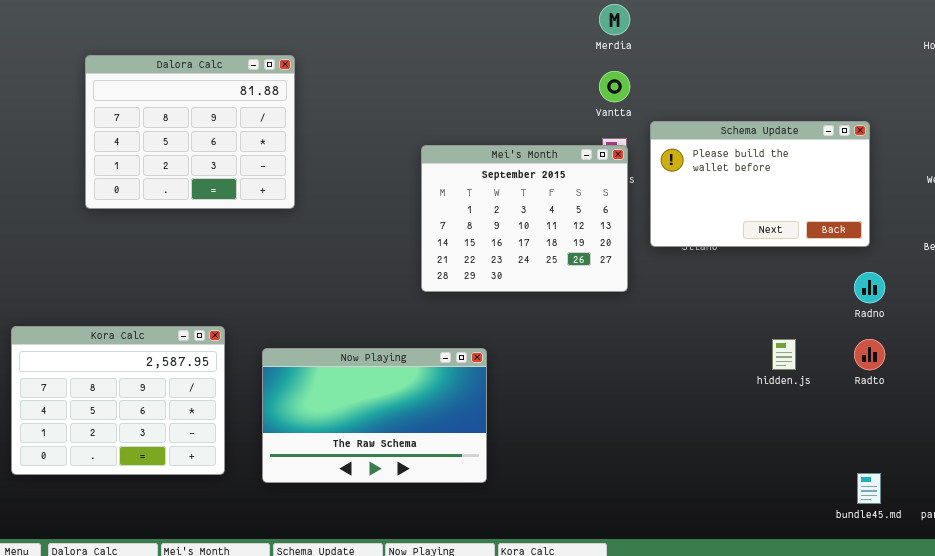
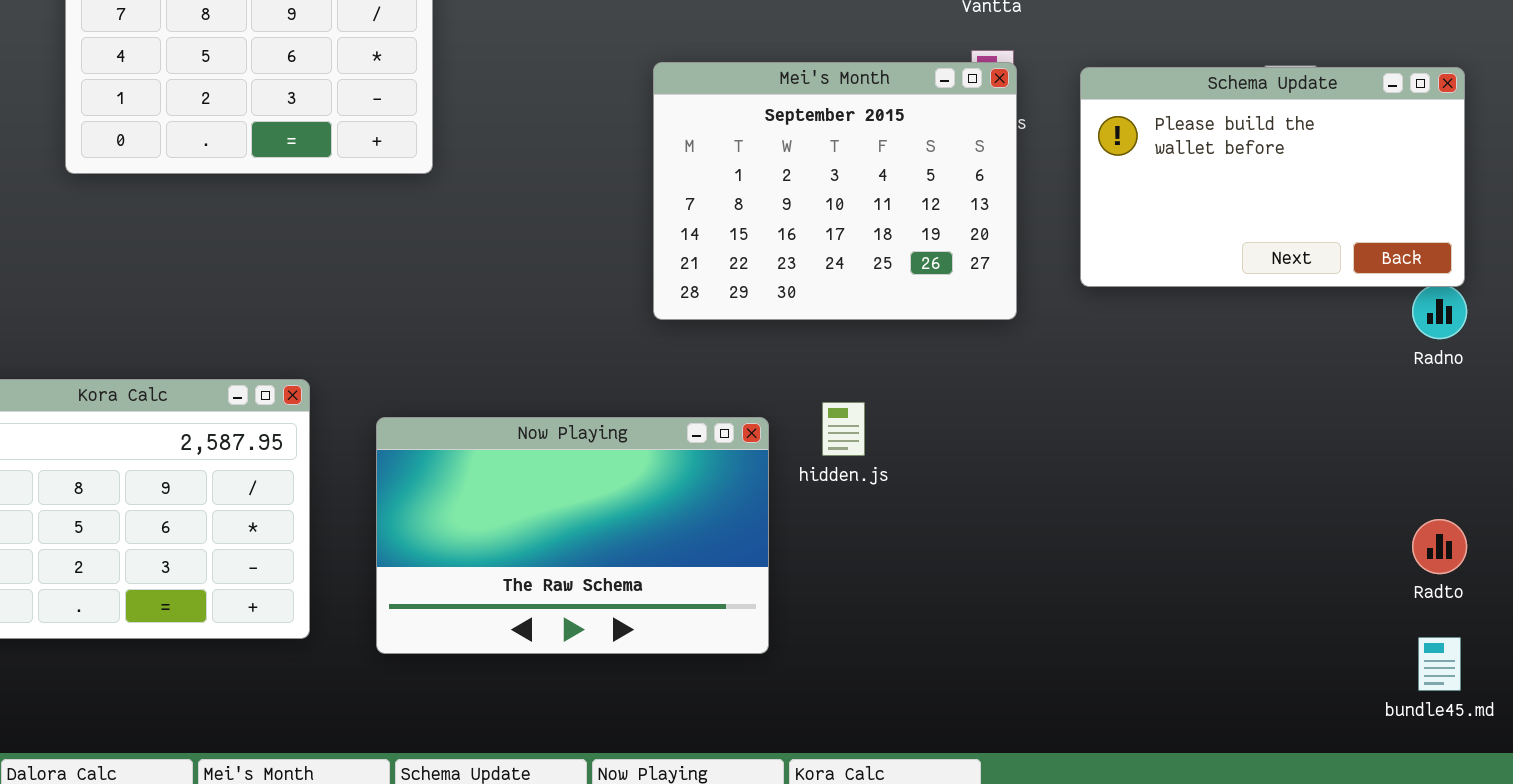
Schema Update: [650,121,870,247] -> [1080,67,1465,287], moved
hidden.js: [772,339,796,370] -> [822,402,865,456], moved
Radto: [854,339,885,370] -> [1412,519,1467,574], moved

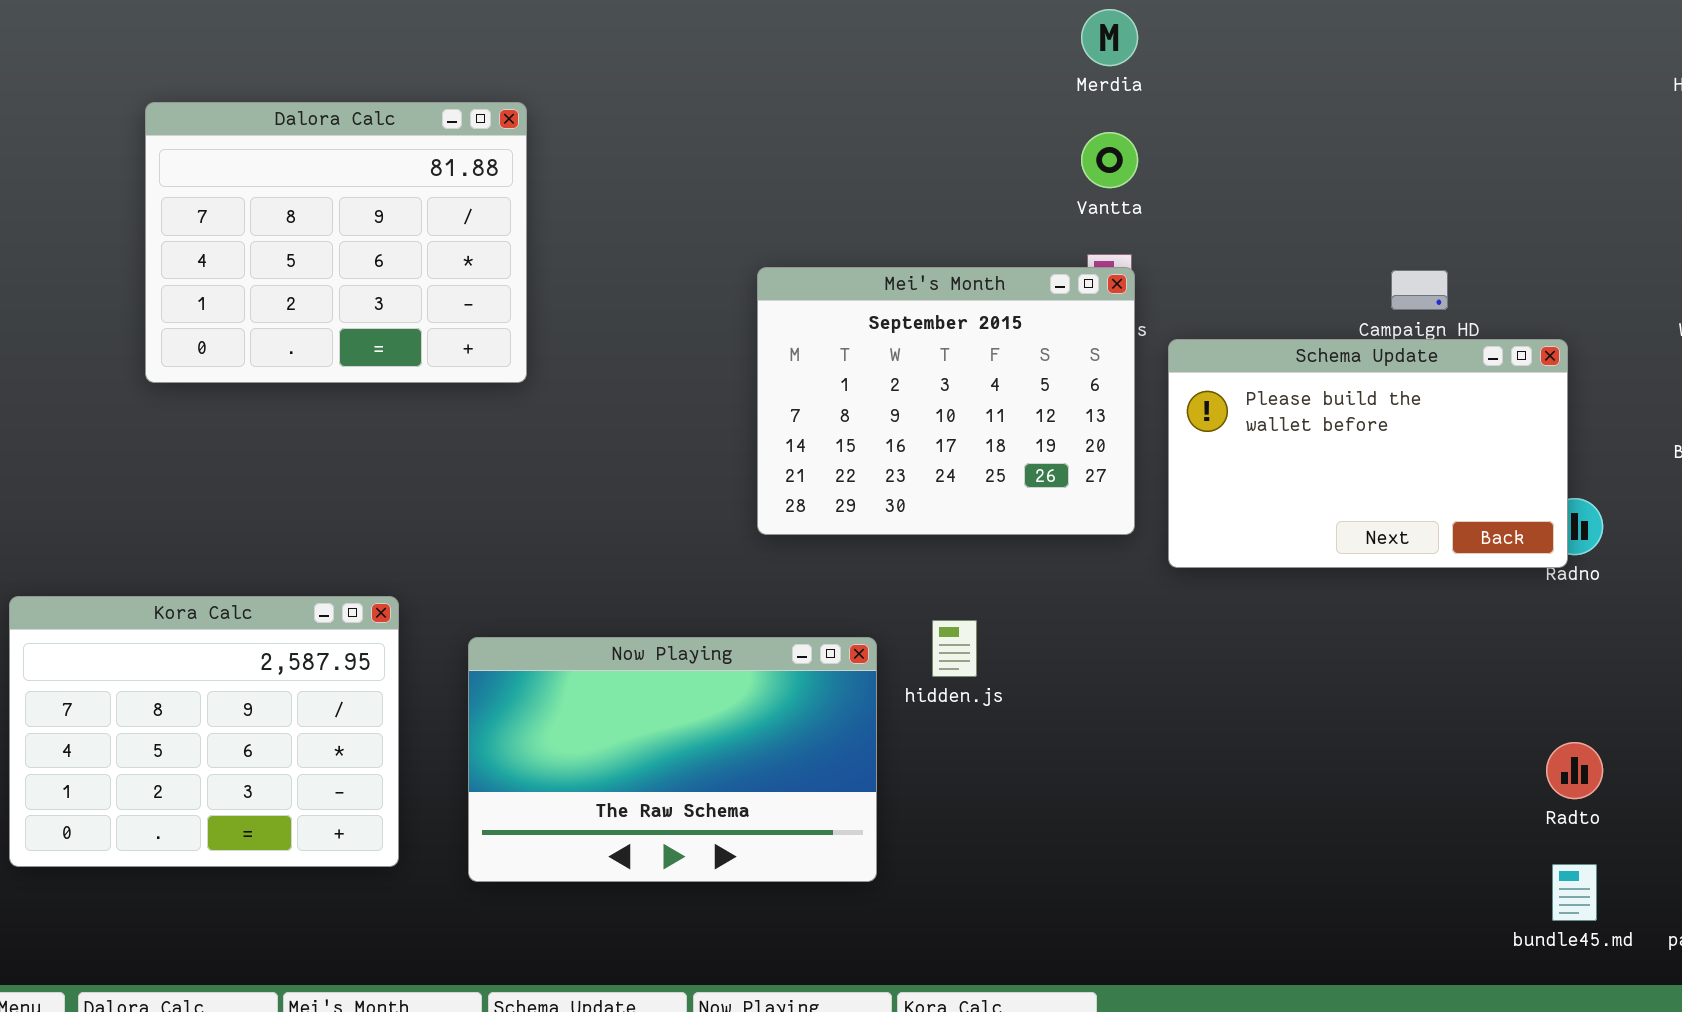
Schema Update: [1080,67,1465,287] -> [1168,339,1568,568], moved

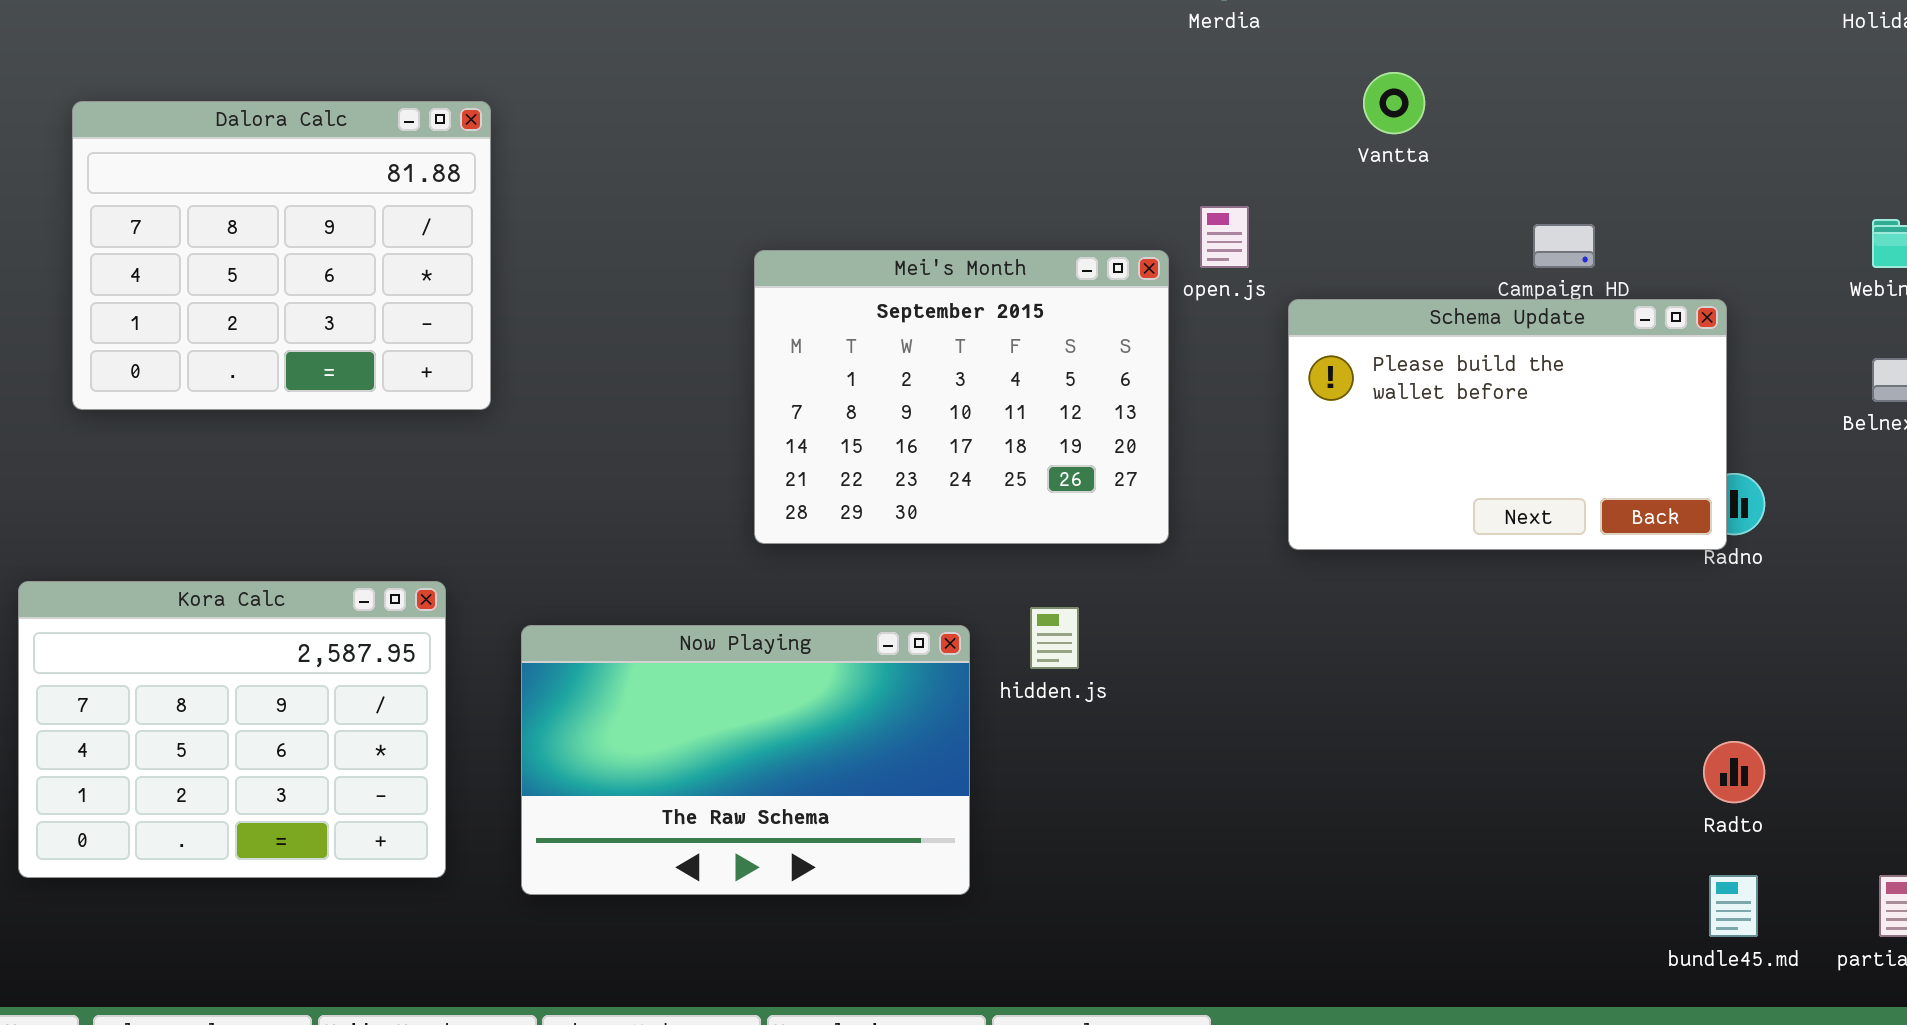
Dalora Calc: [145,102,527,383] -> [72,101,491,410], moved
Vantta: [1081,132,1138,188] -> [1363,72,1425,134], moved
Mei's Month: [757,267,1135,535] -> [754,250,1169,544], moved

